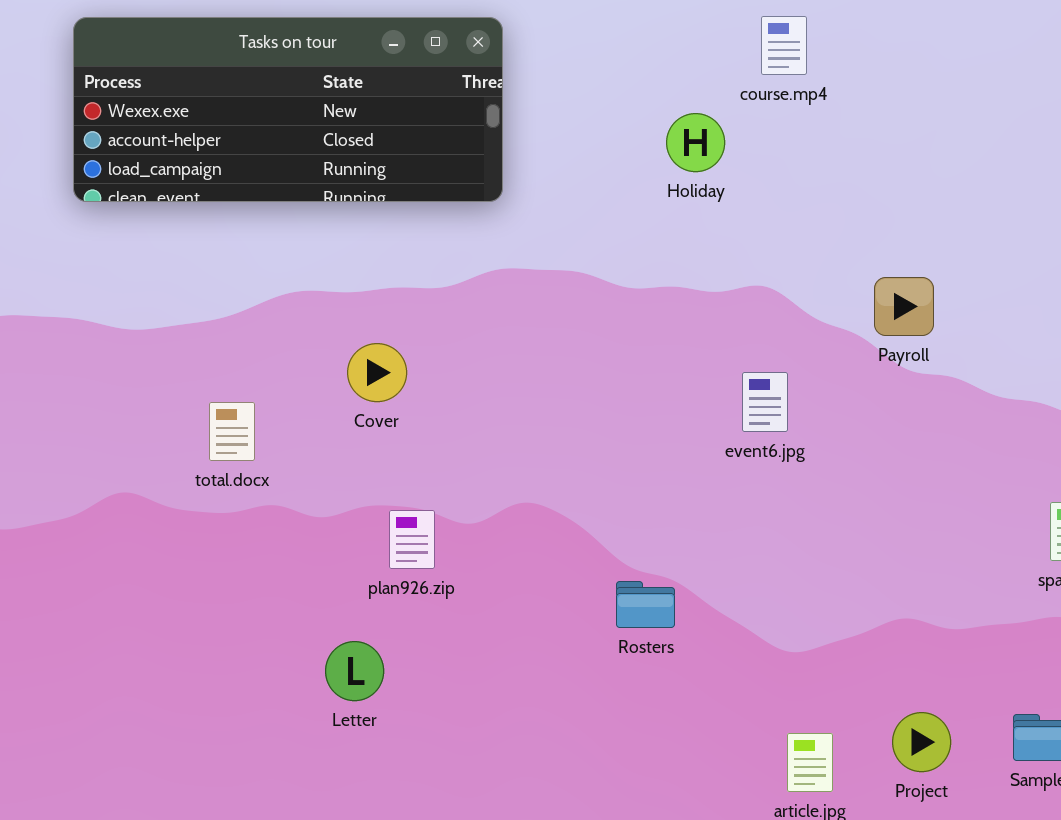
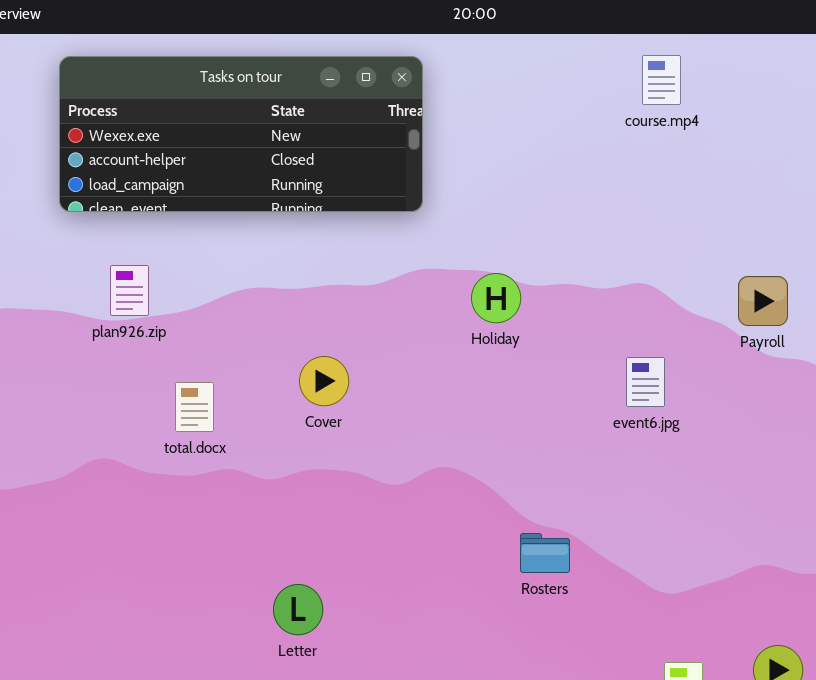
Holiday: [666,113,725,172] -> [471,273,521,323], moved
Cover: [347,343,407,402] -> [299,356,349,406], moved
plan926.zip: [389,510,435,569] -> [110,265,149,316], moved

